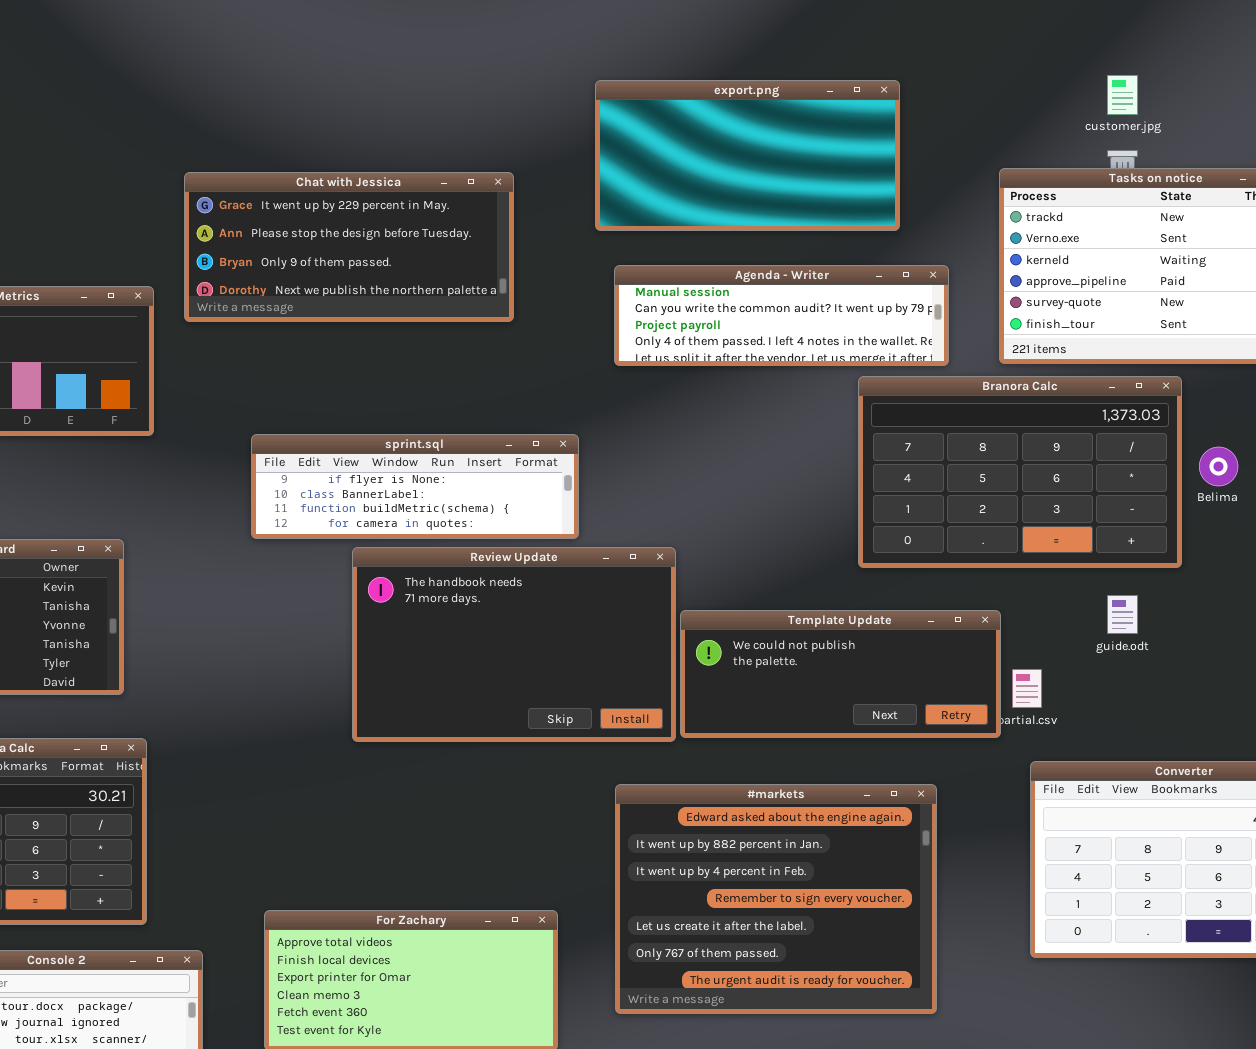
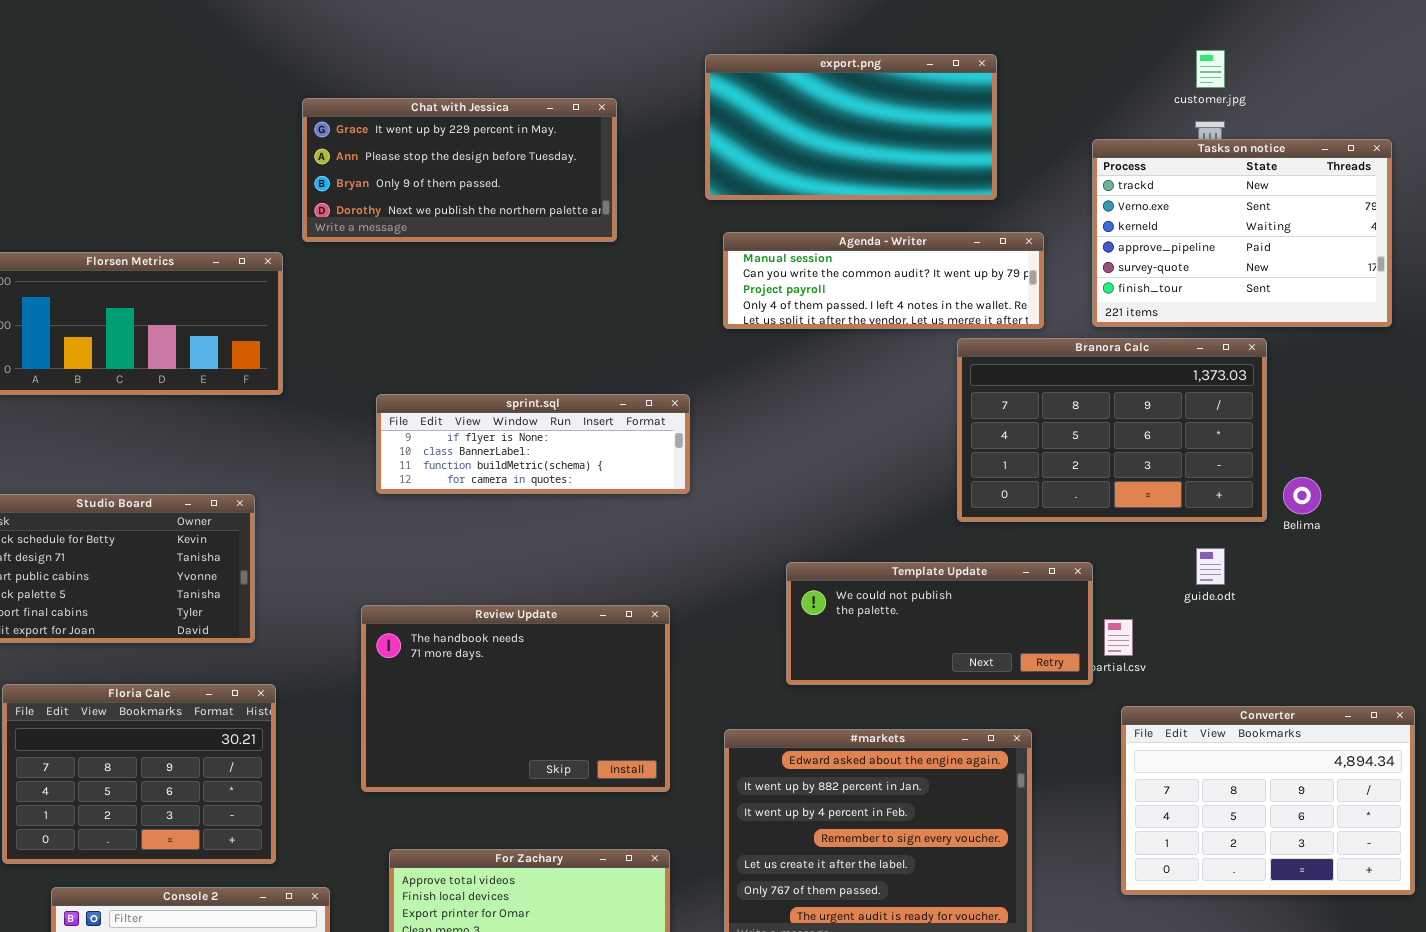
Chat with Jessica: [184,172,514,322] -> [302,98,617,242], moved
Belima: [1199,447,1238,486] -> [1283,477,1321,514], moved
Review Update: [352,547,676,742] -> [361,605,670,792], moved

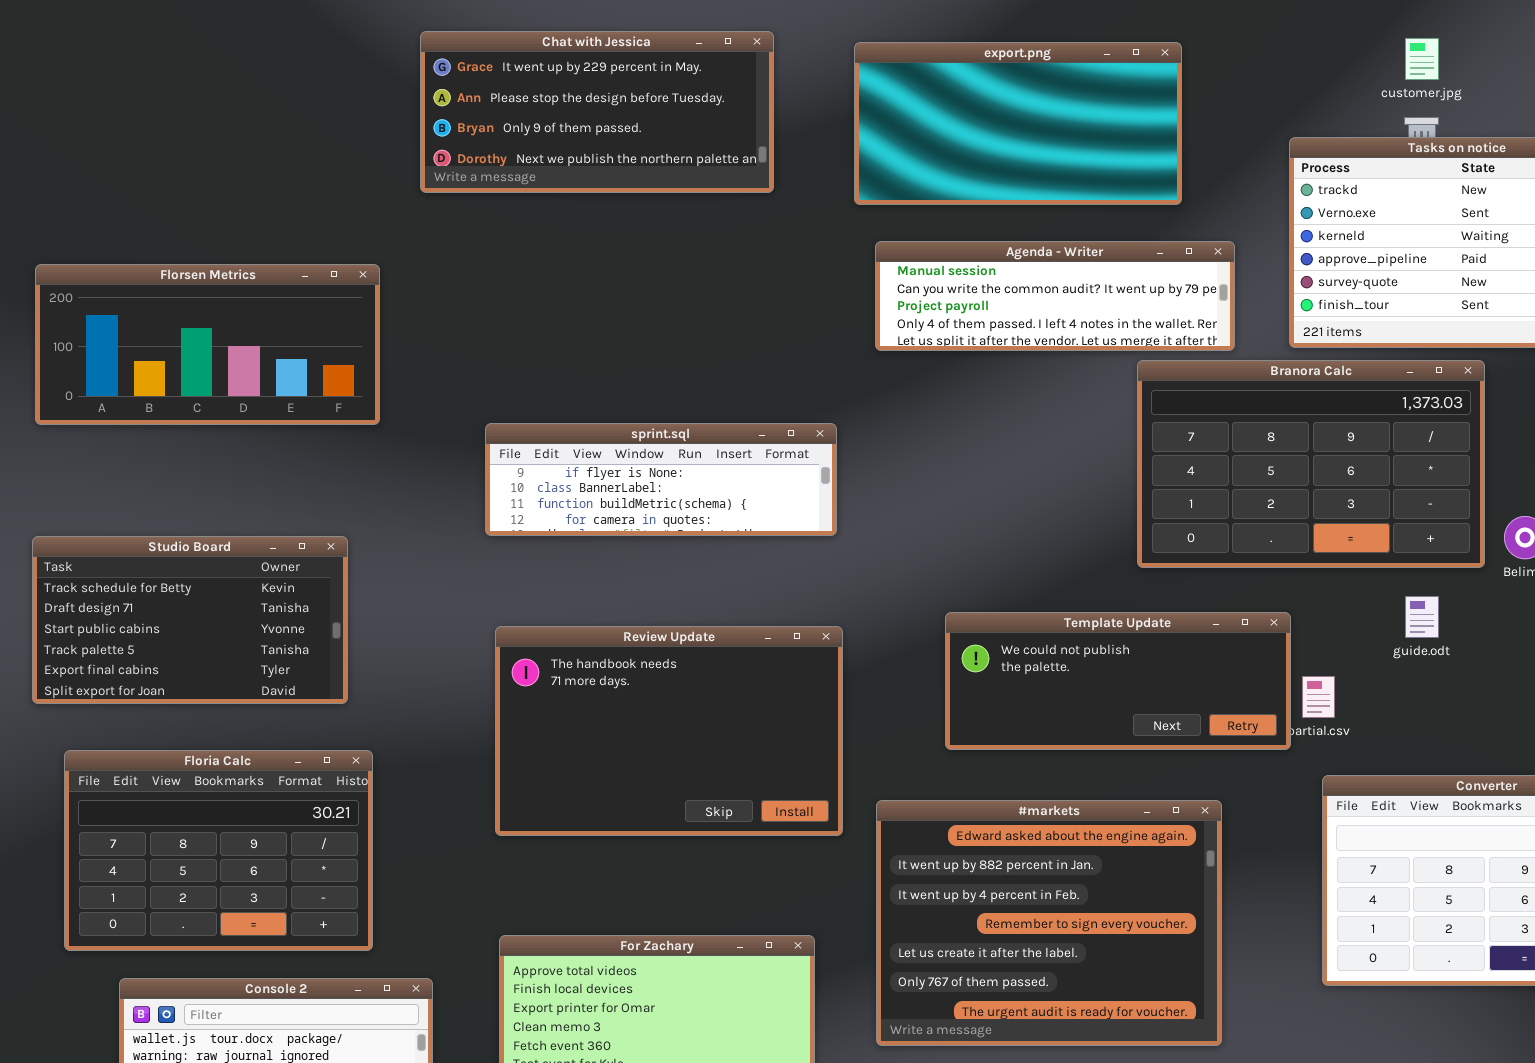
Chat with Jessica: [302,98,617,242] -> [420,31,774,193], moved
Review Update: [361,605,670,792] -> [495,626,843,836], moved

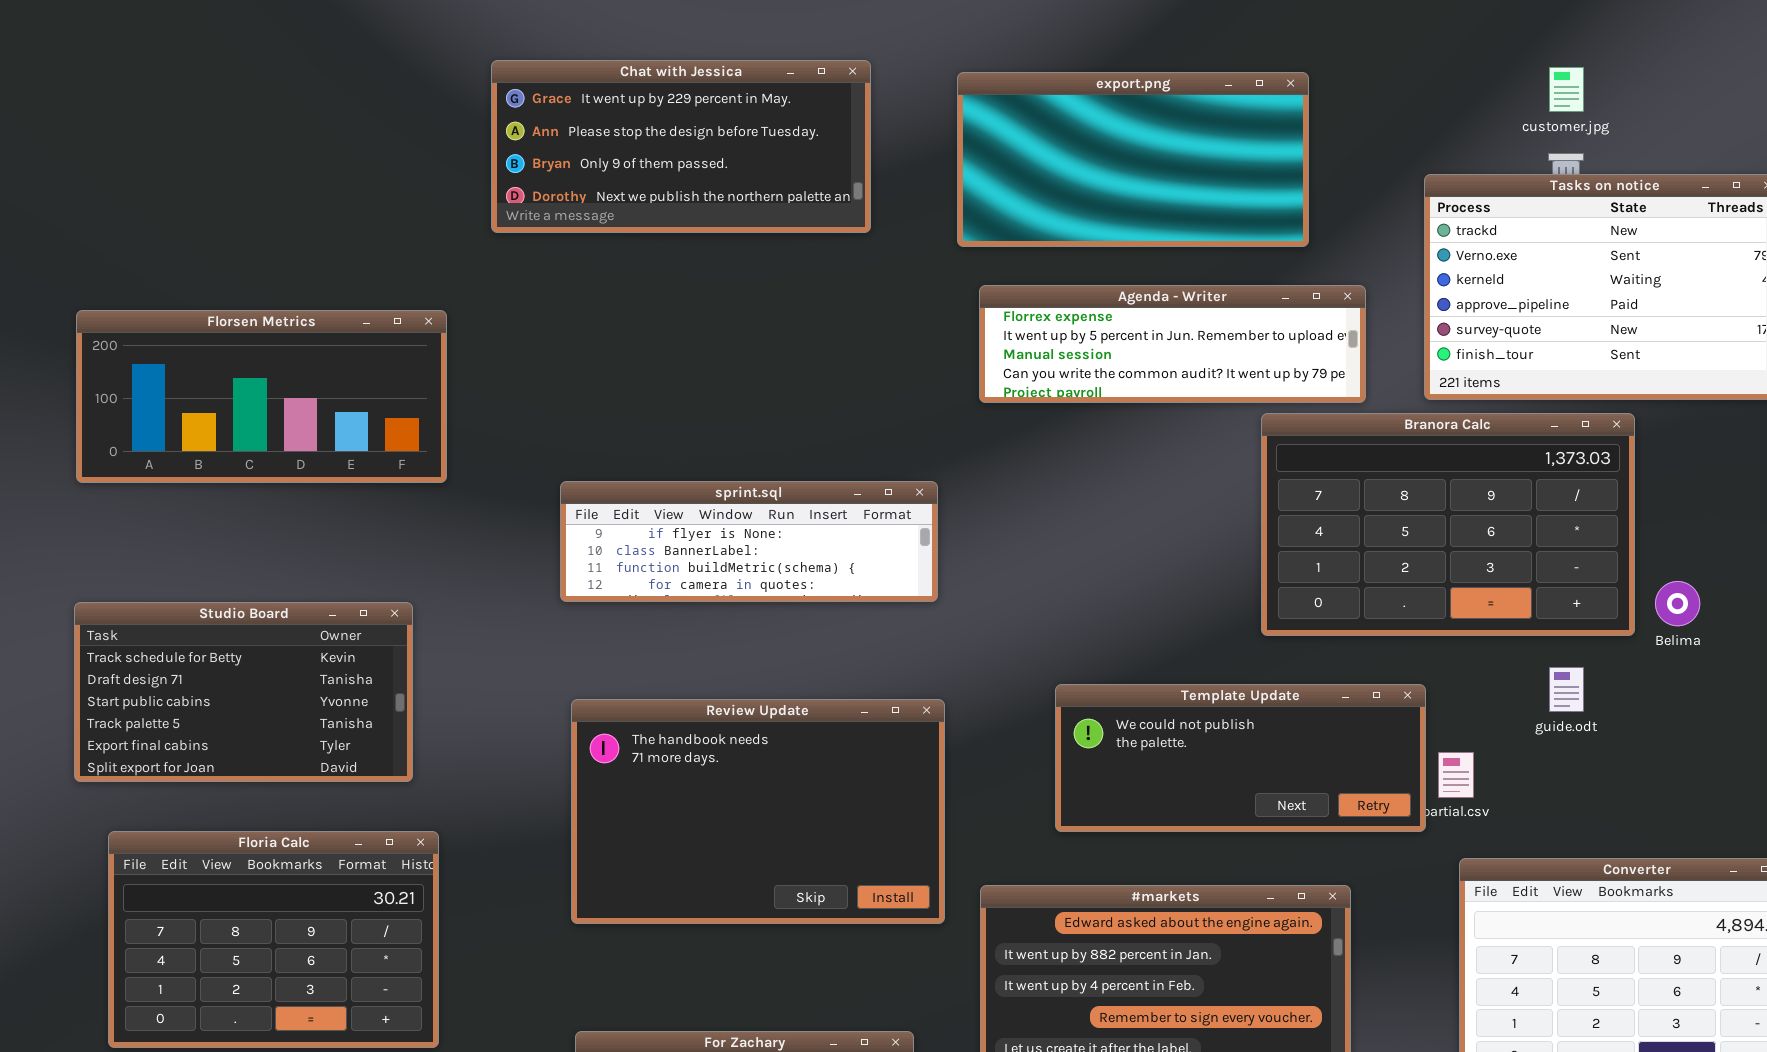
Agenda - Writer: [875,241,1235,351] -> [979,285,1366,403], scrolled up 2 rows

